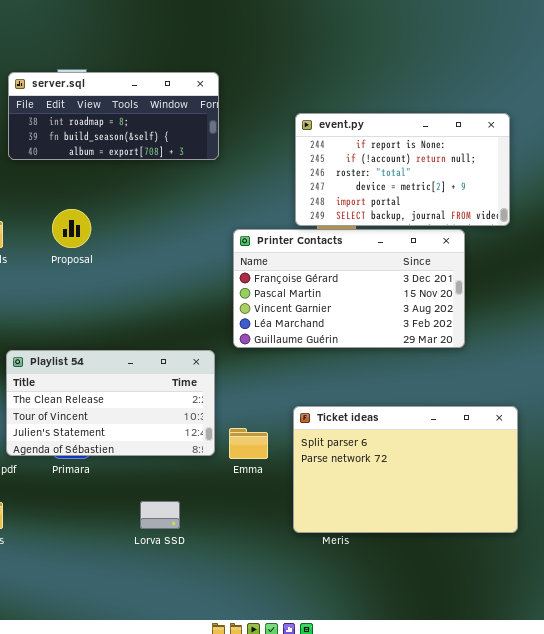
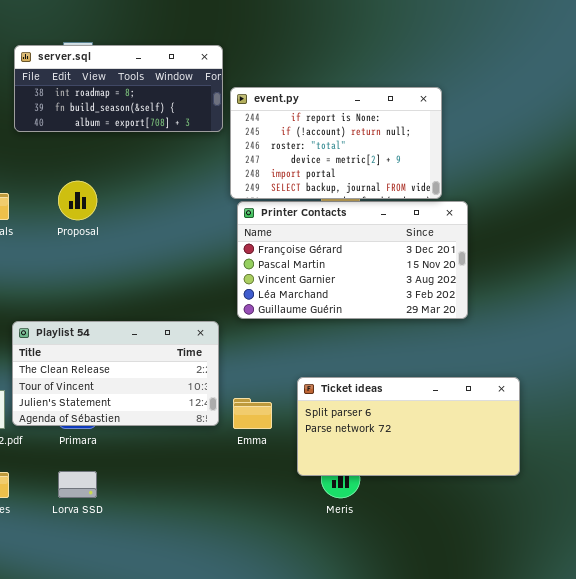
event.py: [295,113,510,226] -> [230,87,442,199], moved
Ticket ideas: [293,406,518,533] -> [297,377,520,476], resized
Lorva SSD: [140,501,180,529] -> [58,471,97,498], moved

